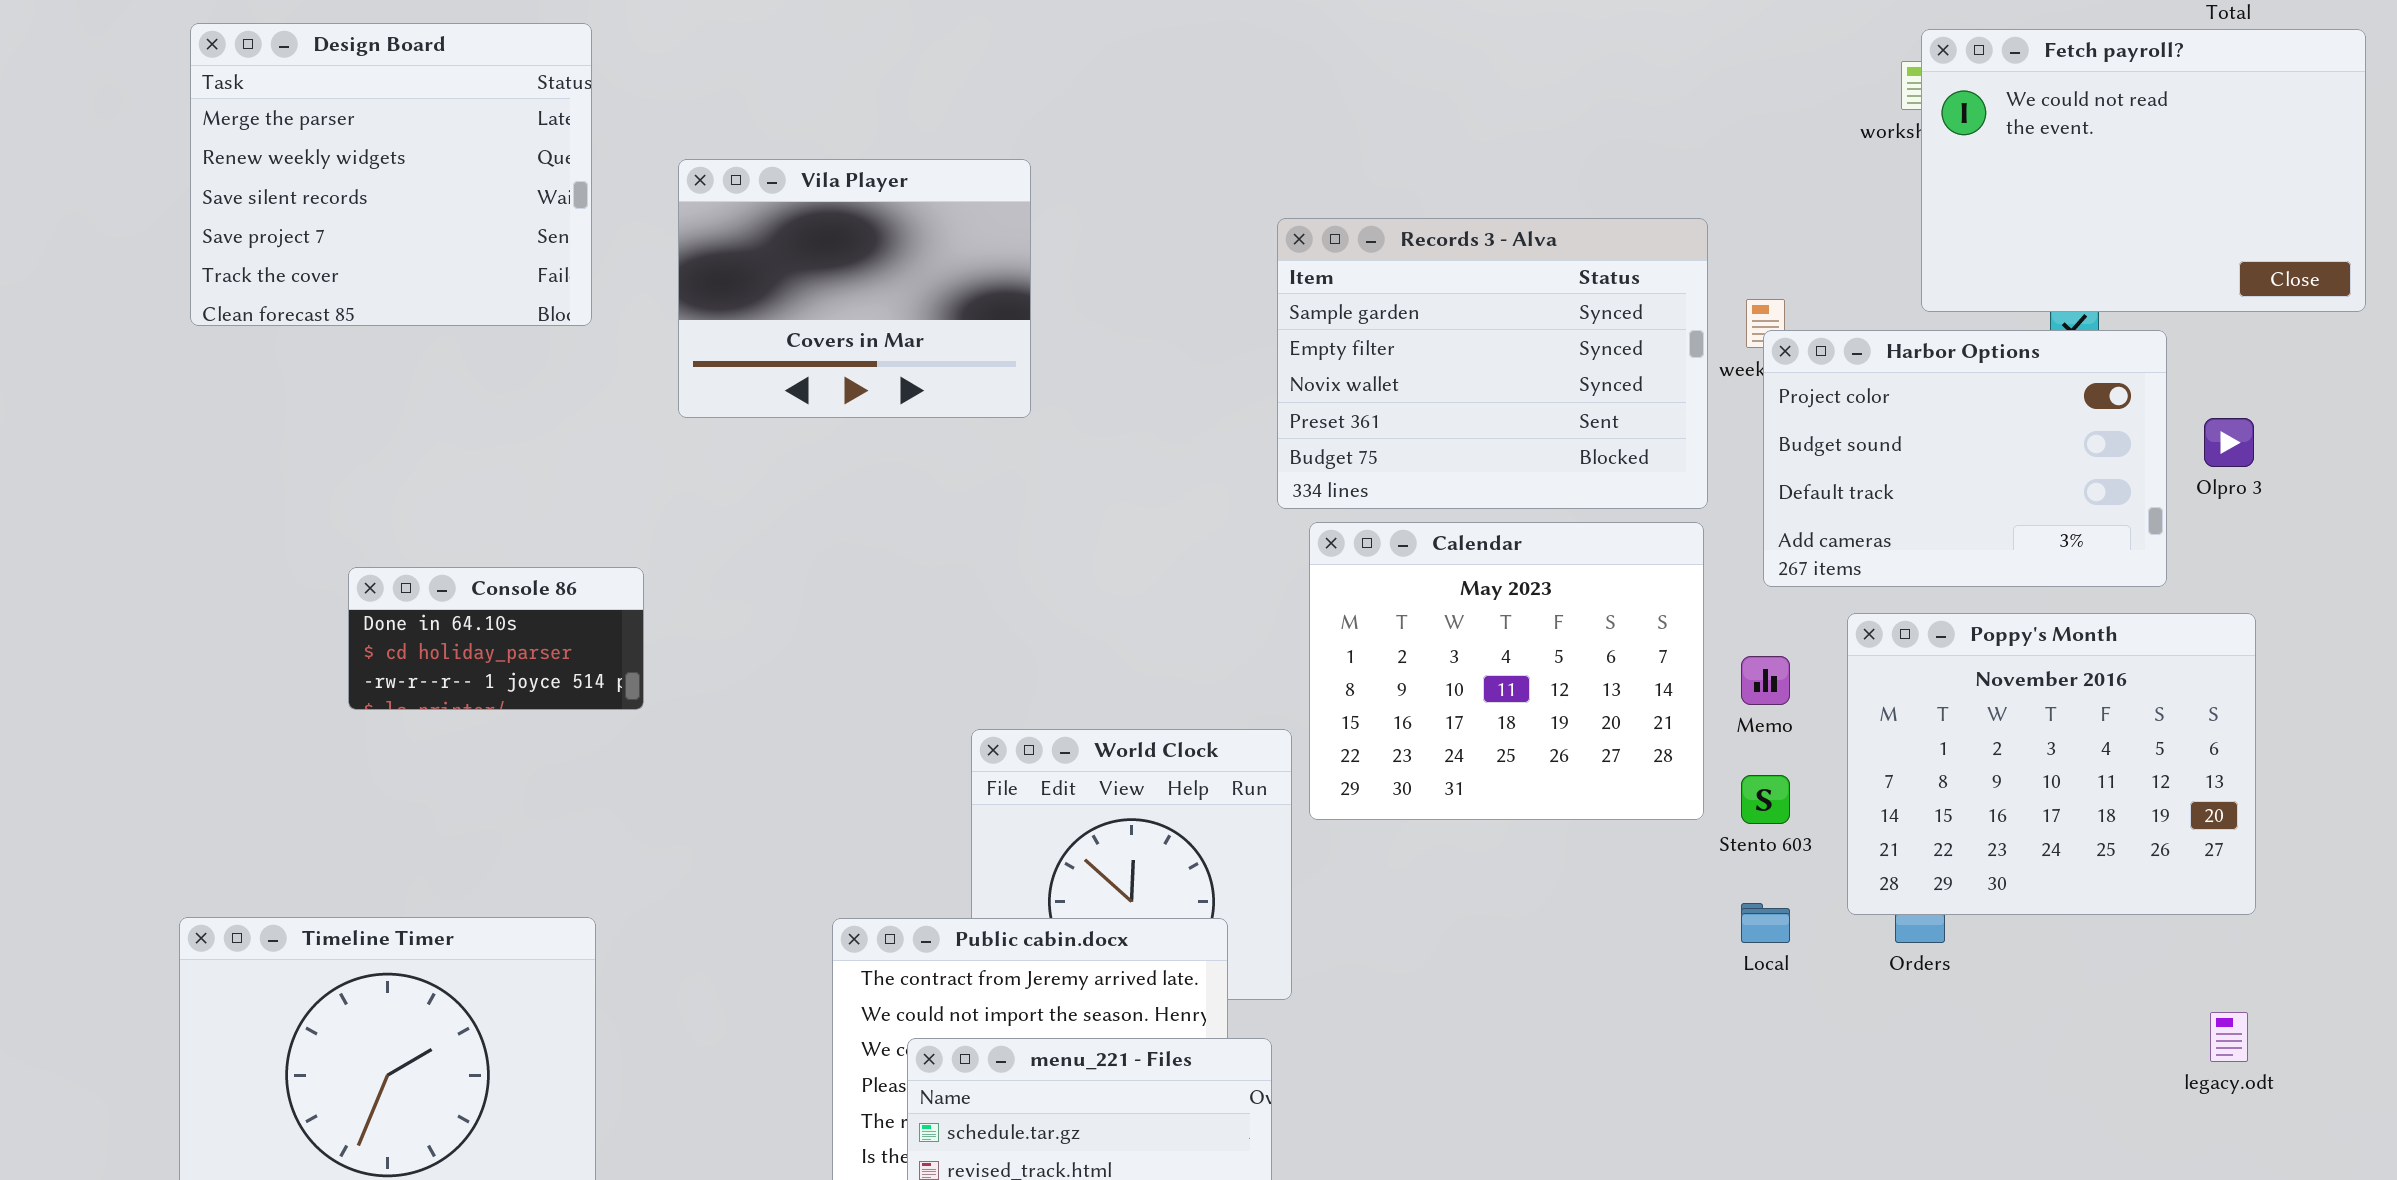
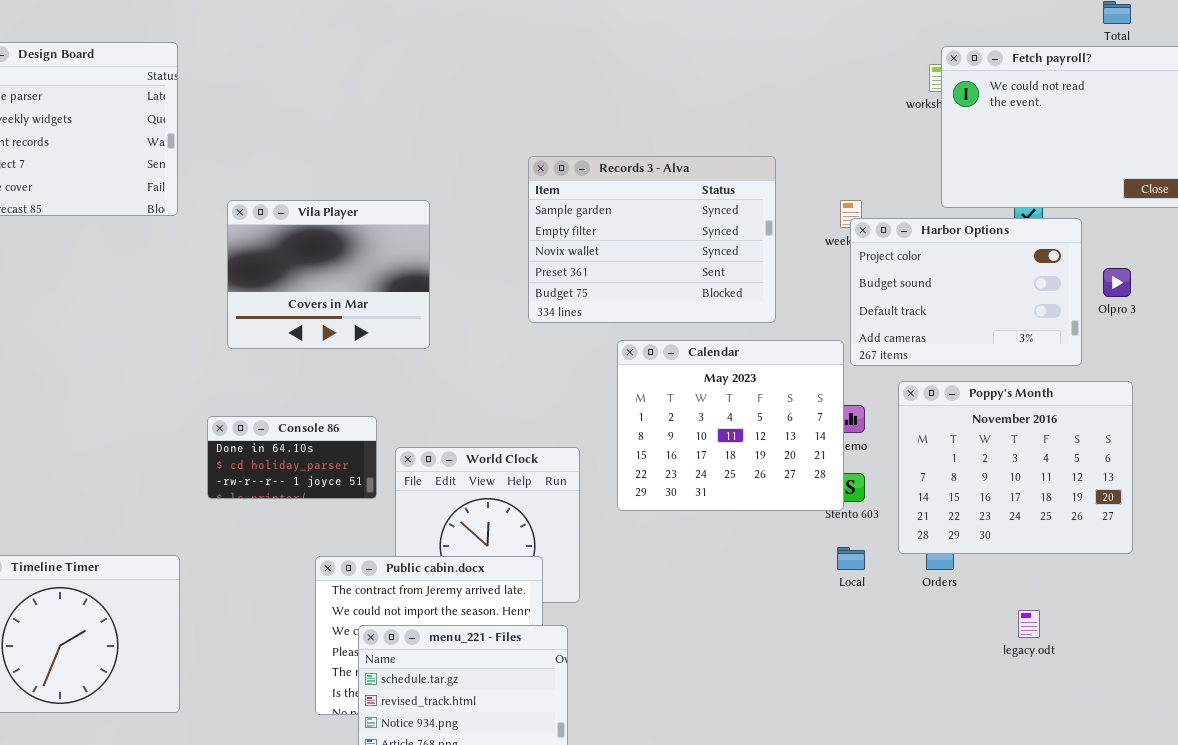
Vila Player: [678,159,1031,418] -> [227,200,430,349], moved
Records 3 - Alva: [1277,218,1708,509] -> [528,156,776,323], moved
Calendar: [1309,522,1704,820] -> [617,340,844,511], moved
Console 86: [348,567,644,710] -> [207,416,377,499], moved
legacy.odt: [2210,1012,2248,1062] -> [1018,610,1040,638], moved

